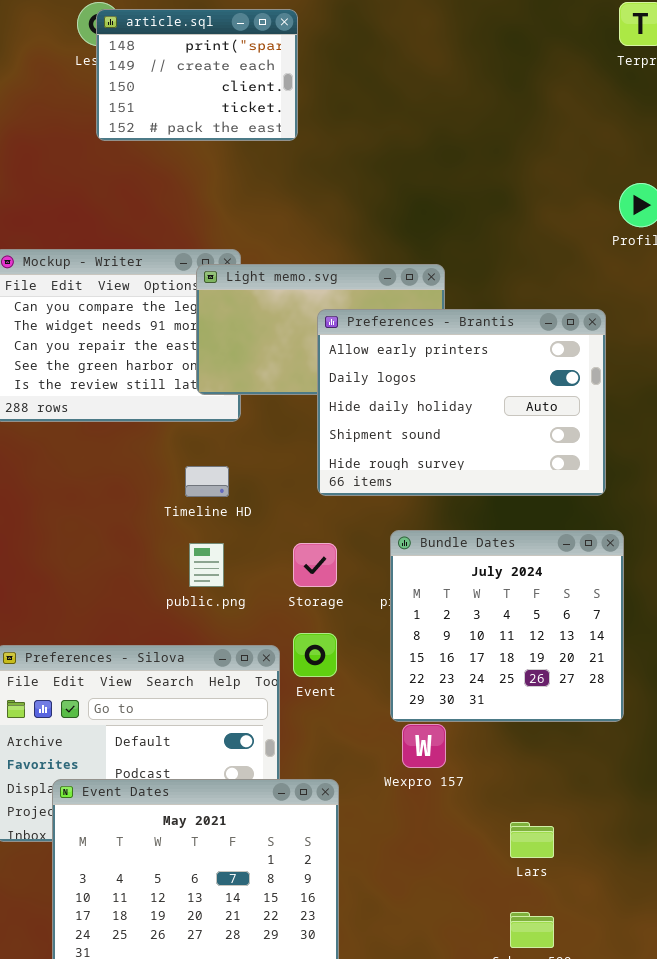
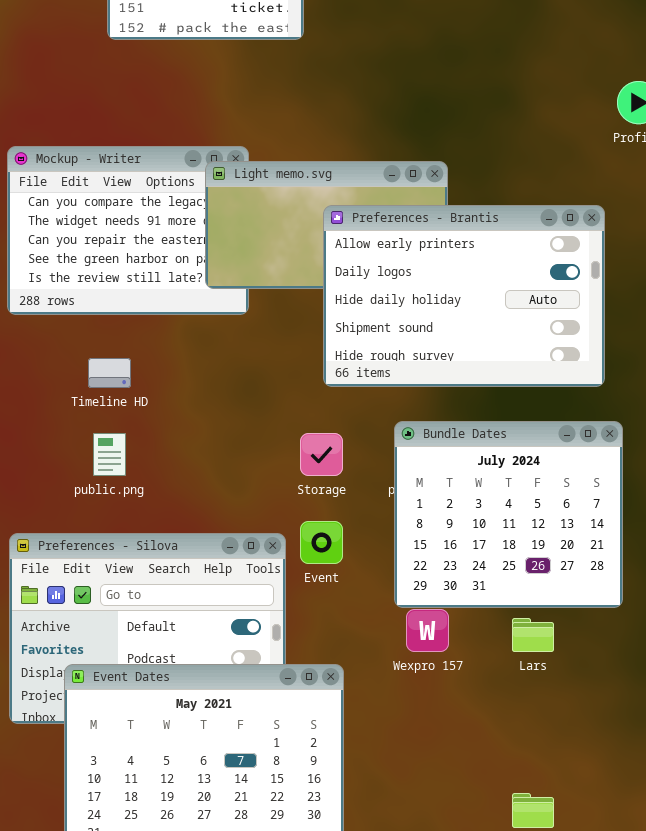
Timeline HD: [185,466,229,497] -> [88,358,131,388], moved
public.png: [189,543,224,587] -> [93,433,126,476], moved
Lars: [510,822,554,858] -> [512,618,554,652], moved

